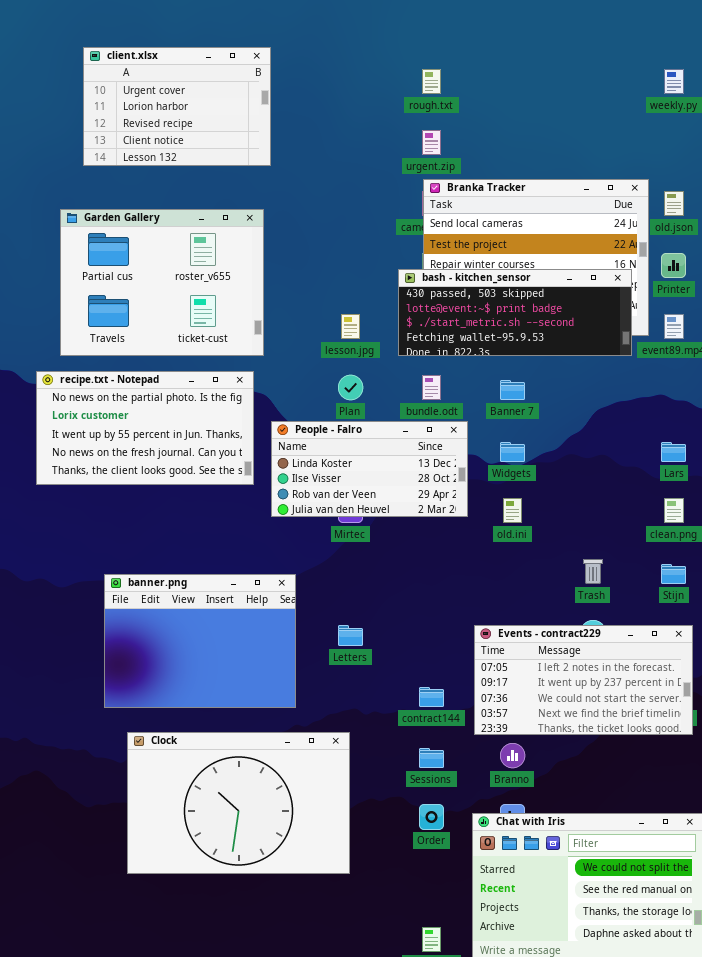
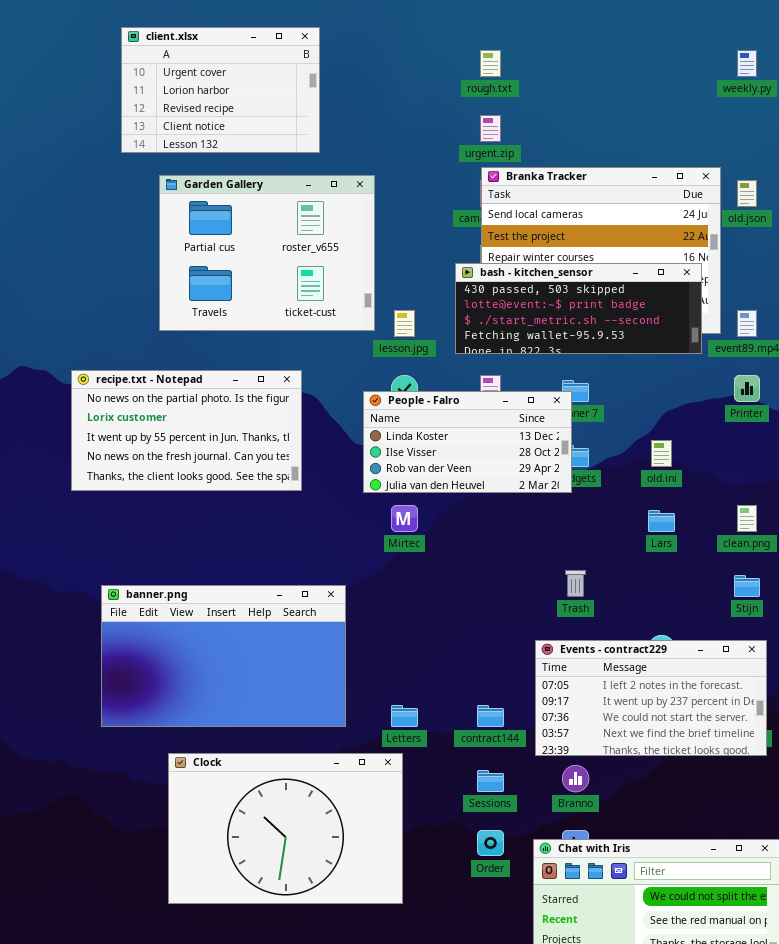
Garden Gallery: [60,209,264,356] -> [159,175,375,331], moved
Printer: [661,253,686,278] -> [734,375,760,402], moved
People - Falro: [271,421,468,517] -> [363,391,572,493], moved
Lars: [661,442,686,462] -> [648,510,675,532], moved
old.ini: [503,498,522,523] -> [651,440,672,467], moved
Trash: [583,559,603,584] -> [565,570,586,597], moved
banner.png: [104,574,296,708] -> [101,585,346,727], resized
Letters: [338,625,363,646] -> [391,705,418,727], moved

